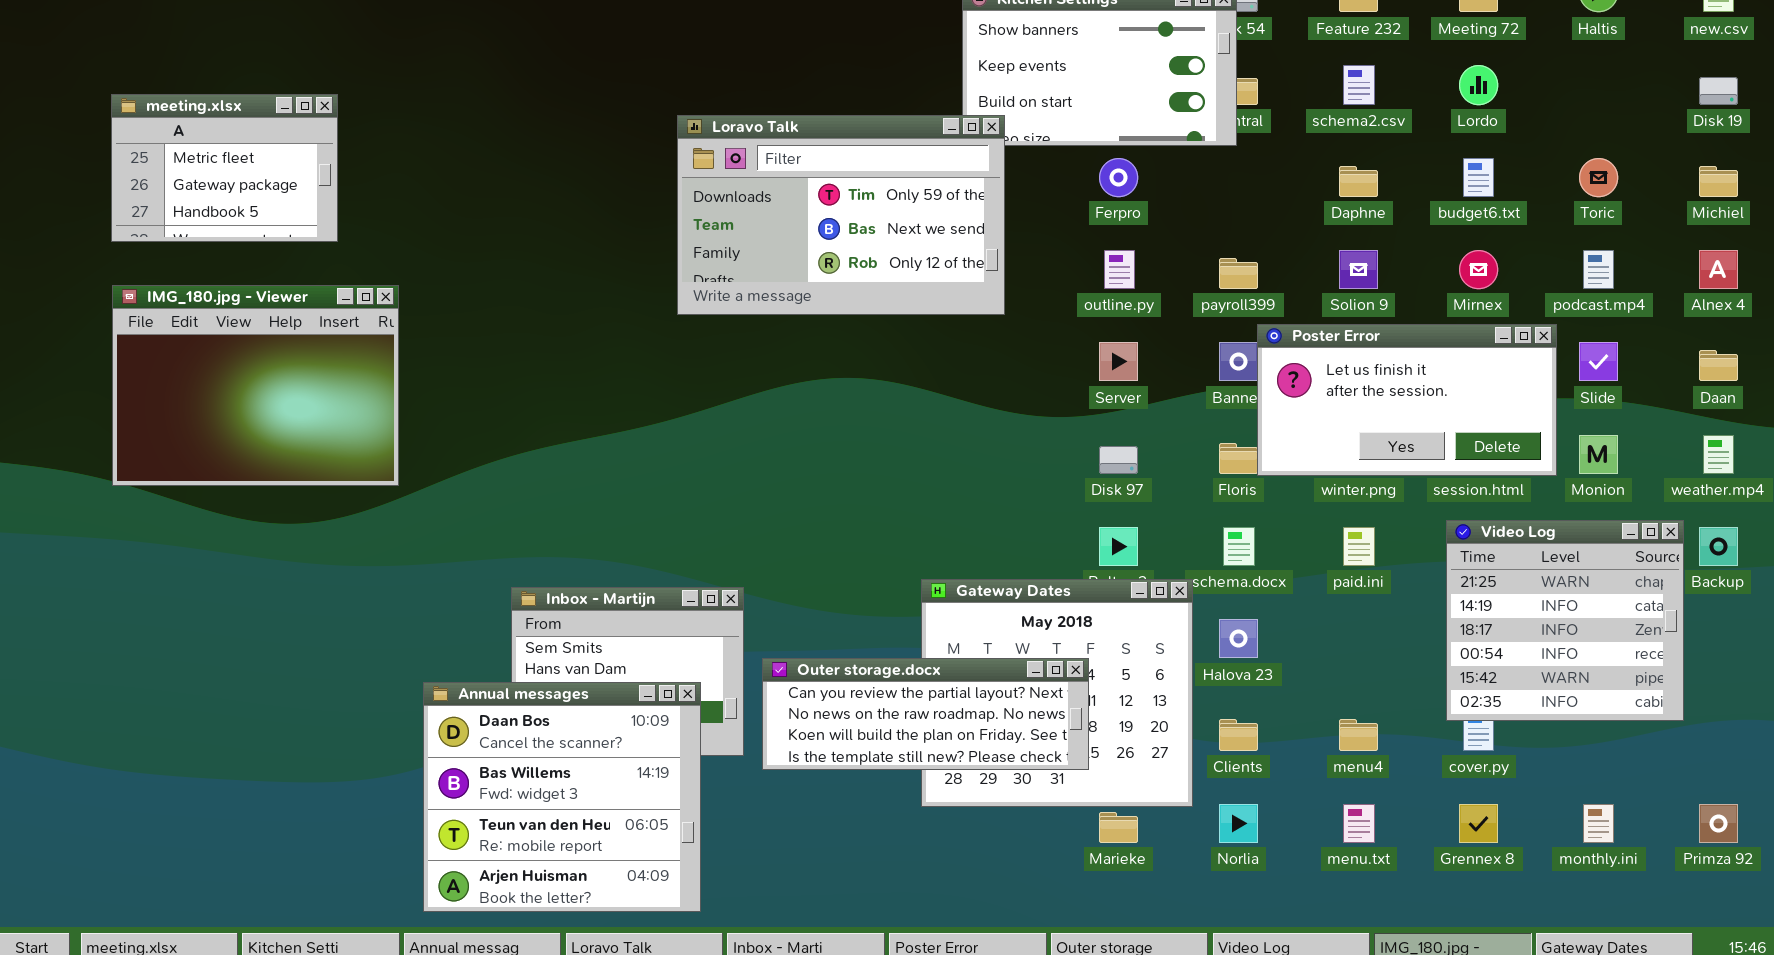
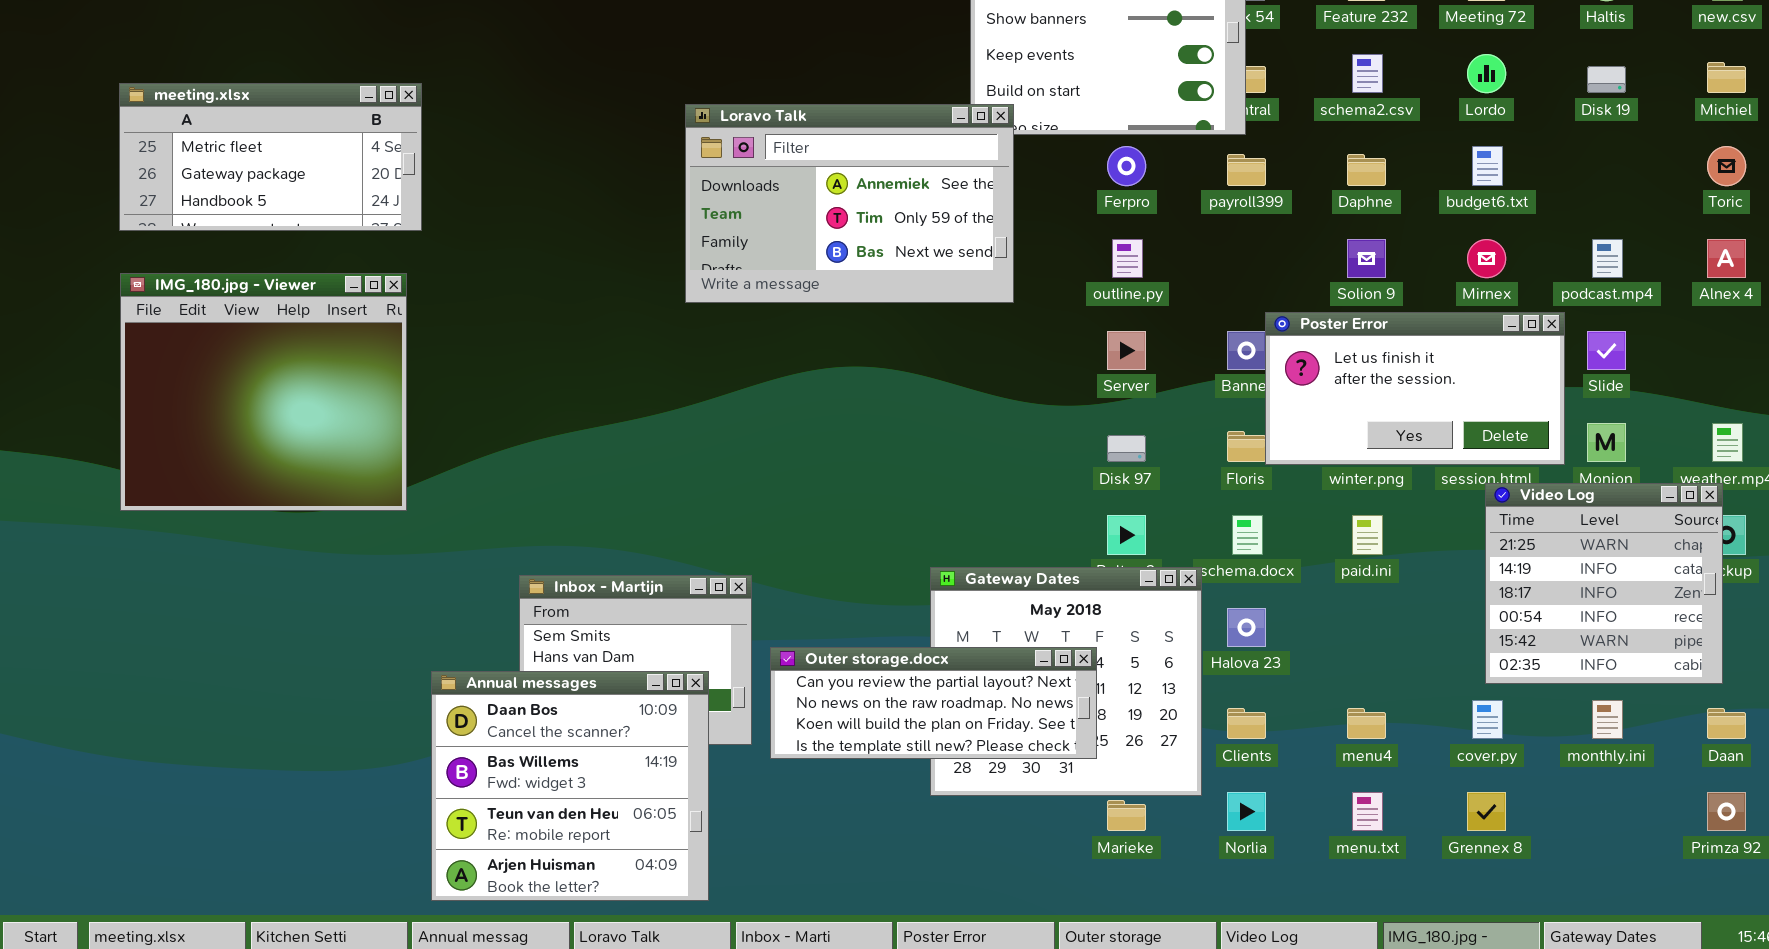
Disk 19: [1699,77,1738,105] -> [1587,66,1626,93], moved
meeting.xlsx: [111,94,338,242] -> [119,83,422,231], resized
Loravo Talk: [677,115,1005,315] -> [685,104,1014,303], scrolled up 1 row
Toric: [1579,158,1618,197] -> [1707,146,1746,186], moved
Michiel: [1699,166,1738,197] -> [1707,62,1746,93], moved
payroll399: [1219,258,1258,289] -> [1227,154,1266,186], moved
IMG_180.jpg - Viewer: [112,285,399,486] -> [120,273,407,511], resized
Daan: [1699,350,1738,381] -> [1707,708,1746,739], moved
Video Log: [1446,520,1684,721] -> [1485,483,1723,684], moved
monthly.ini: [1583,804,1614,843] -> [1592,700,1623,739], moved

